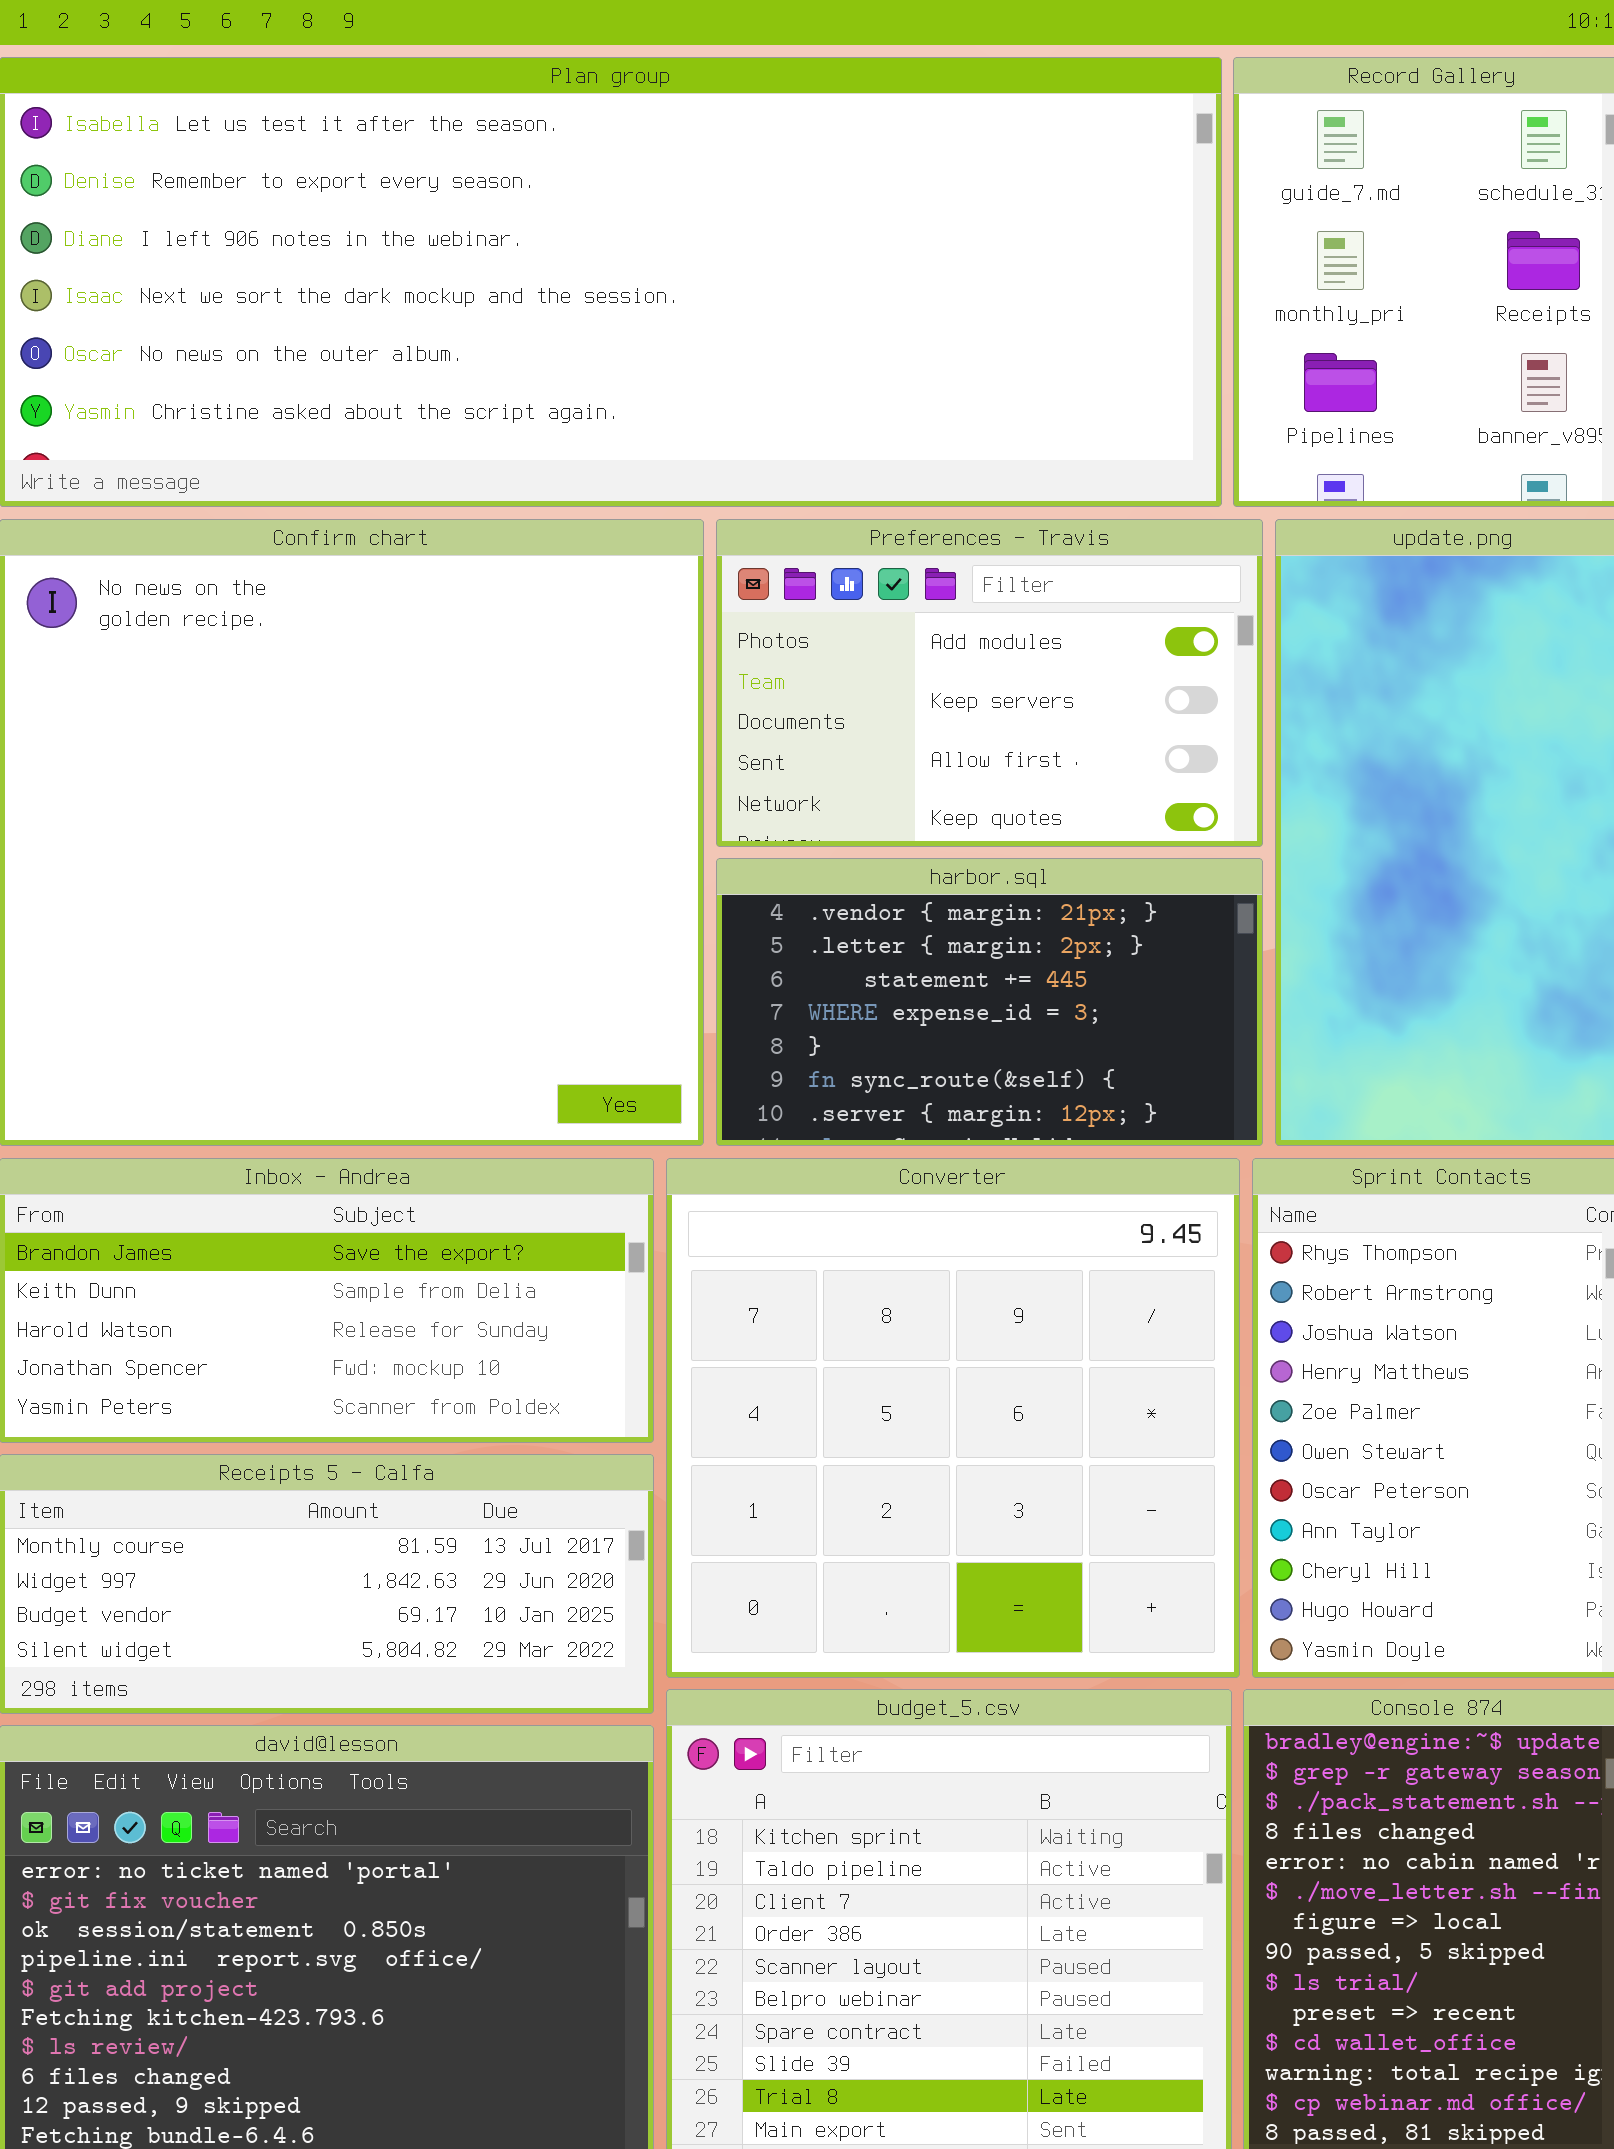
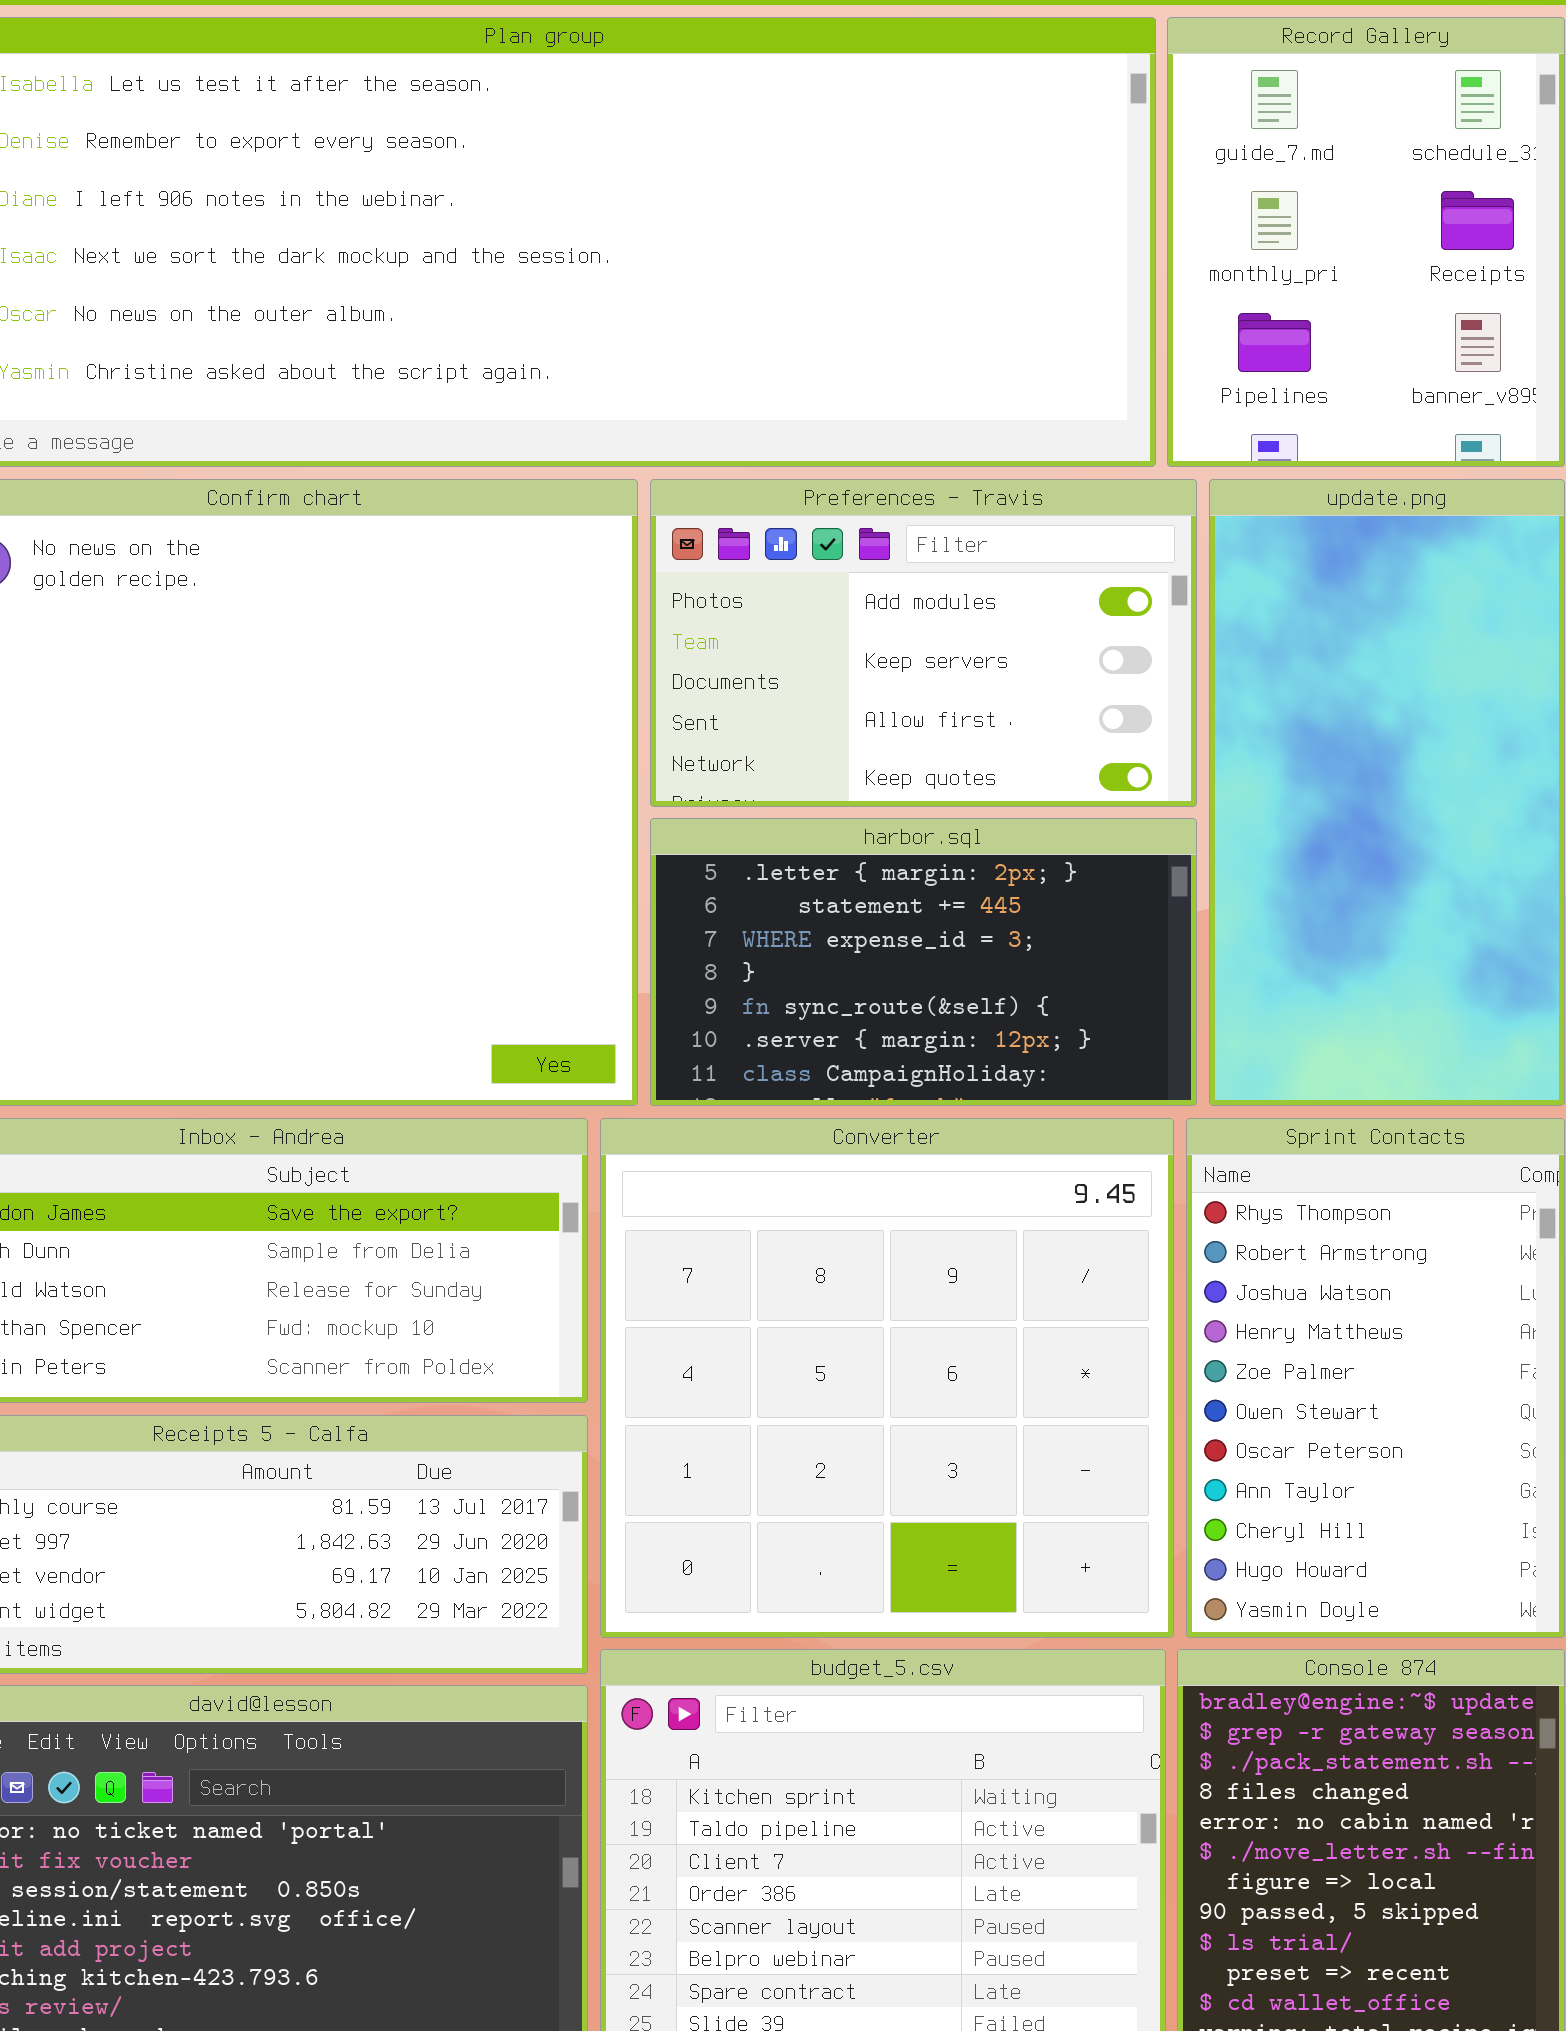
harbor.sql: [716,858,1263,1146] -> [650,818,1197,1106], scrolled down 1 row

